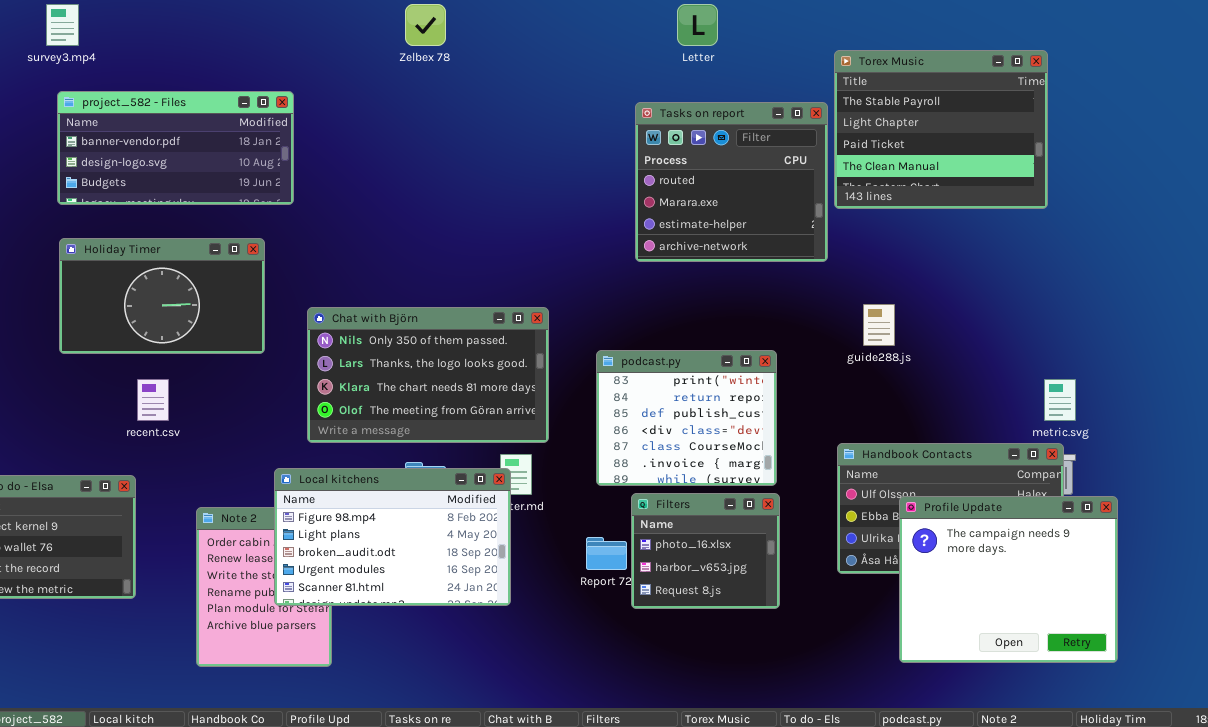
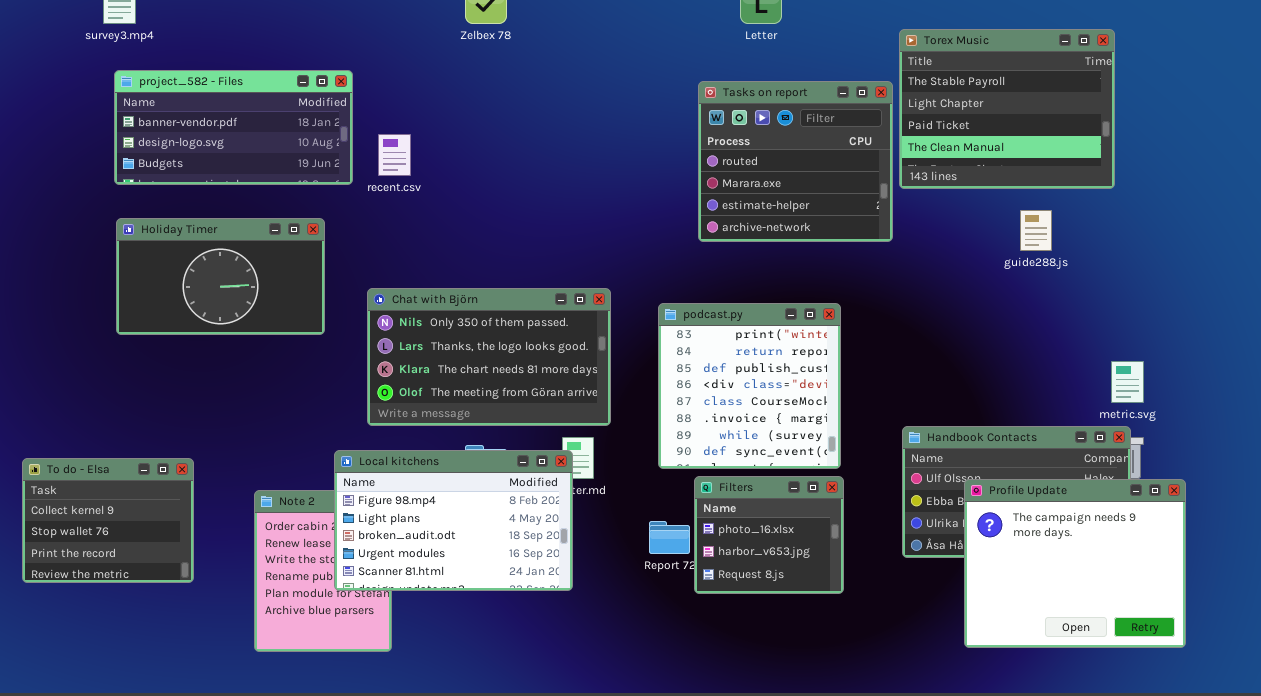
guide288.js: [863,304,895,346] -> [1020,210,1052,251], moved
podcast.py: [596,350,777,486] -> [658,303,841,469], resized
recent.csv: [137,379,169,421] -> [378,134,411,176], moved

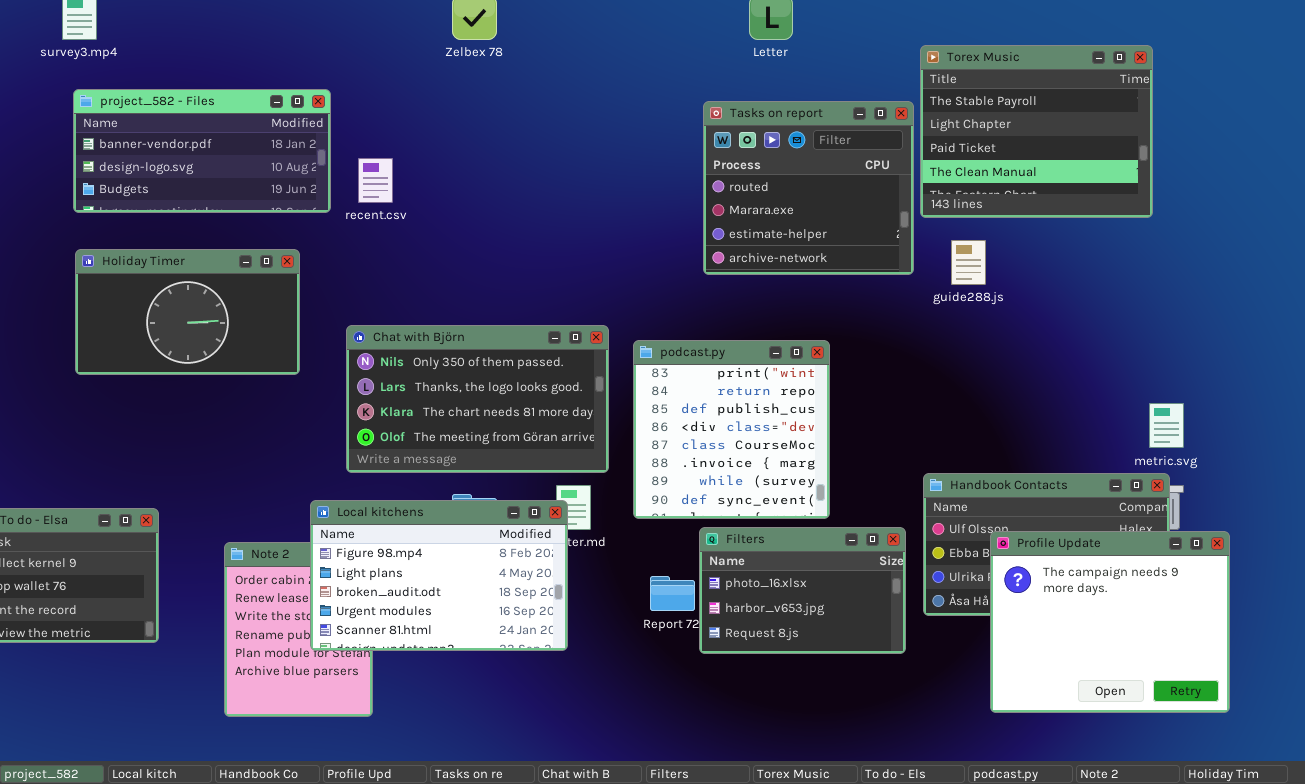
guide288.js: [1020,210,1052,251] -> [951,240,986,285], moved
podcast.py: [658,303,841,469] -> [633,340,830,519], moved
Filters: [694,476,844,594] -> [699,527,906,654], resized

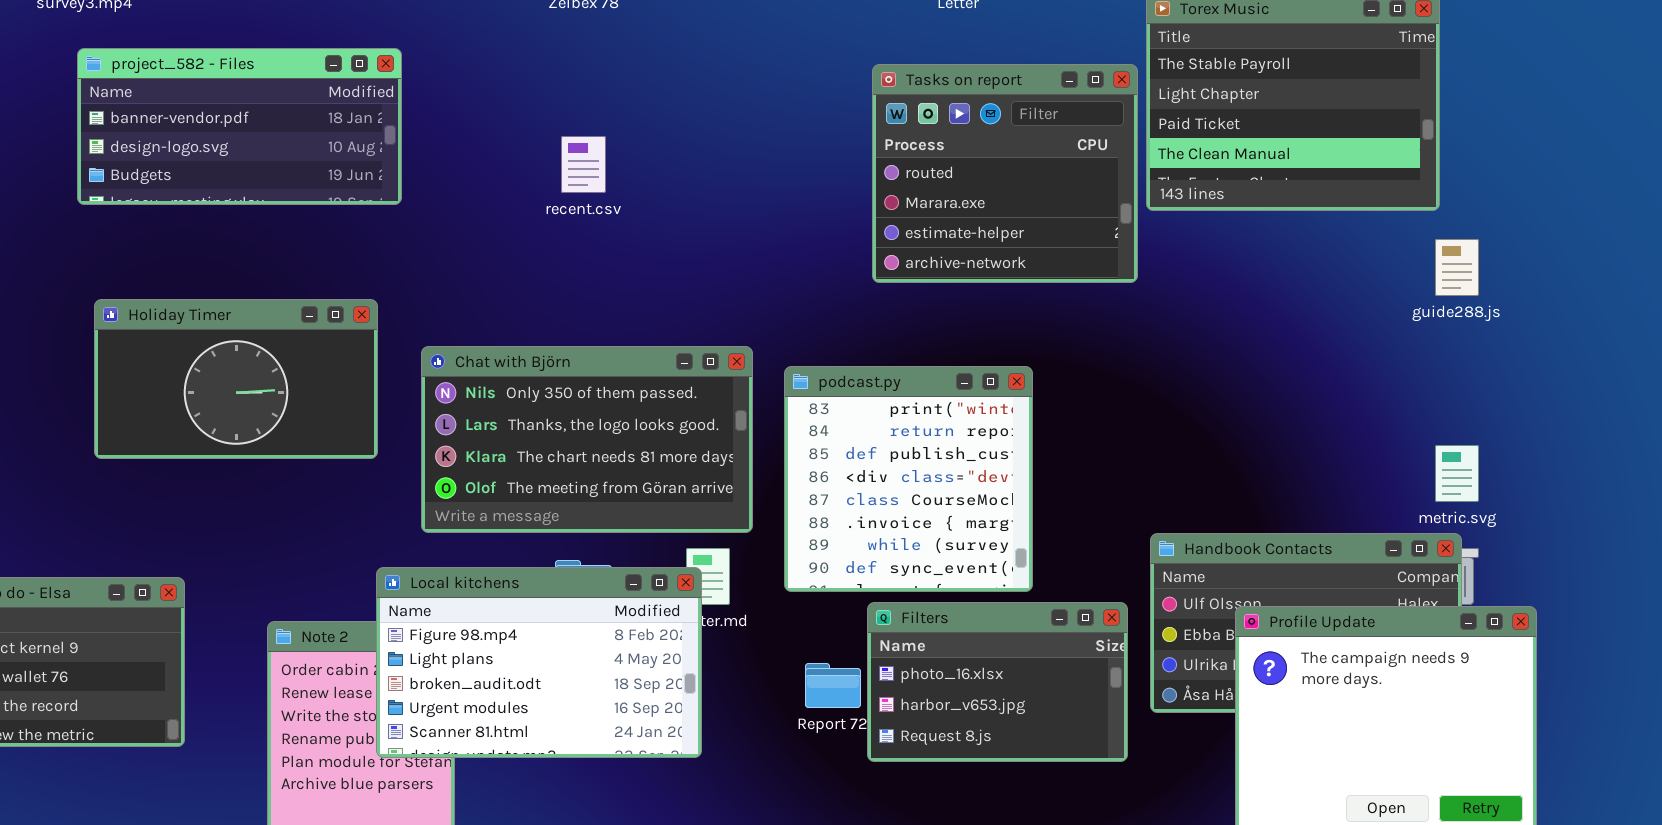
recent.csv: [358,158,393,203] -> [561,136,606,193], moved
guide288.js: [951,240,986,285] -> [1435,239,1479,296], moved
Holiday Timer: [75,249,300,375] -> [94,299,378,459], moved

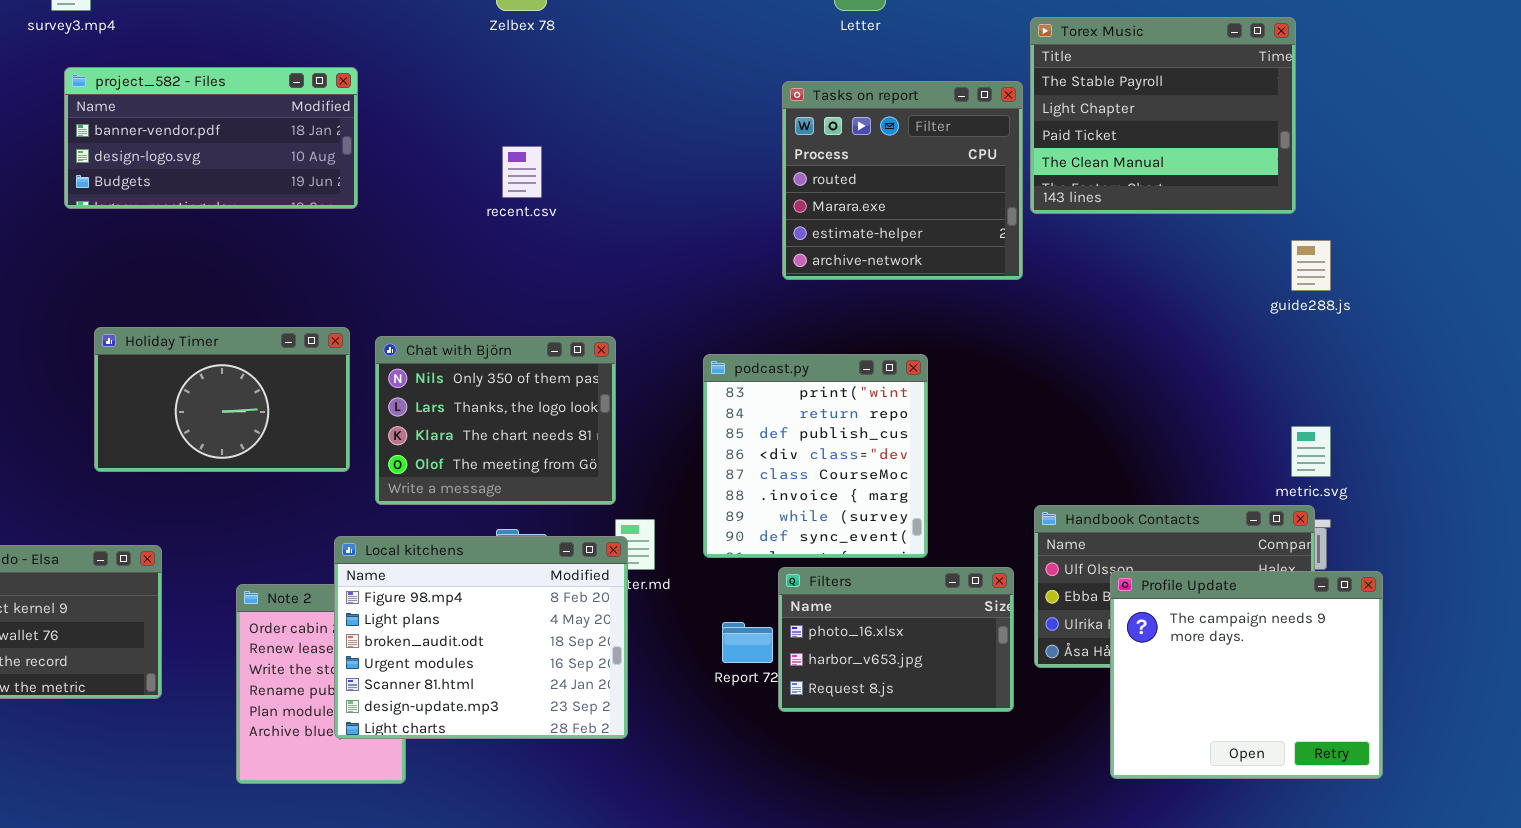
Holiday Timer: [94,299,378,459] -> [94,327,350,472], moved
Chat with Björn: [421,346,753,533] -> [375,336,616,505], resized
Local kitchens: [376,567,702,758] -> [334,536,628,739], resized

